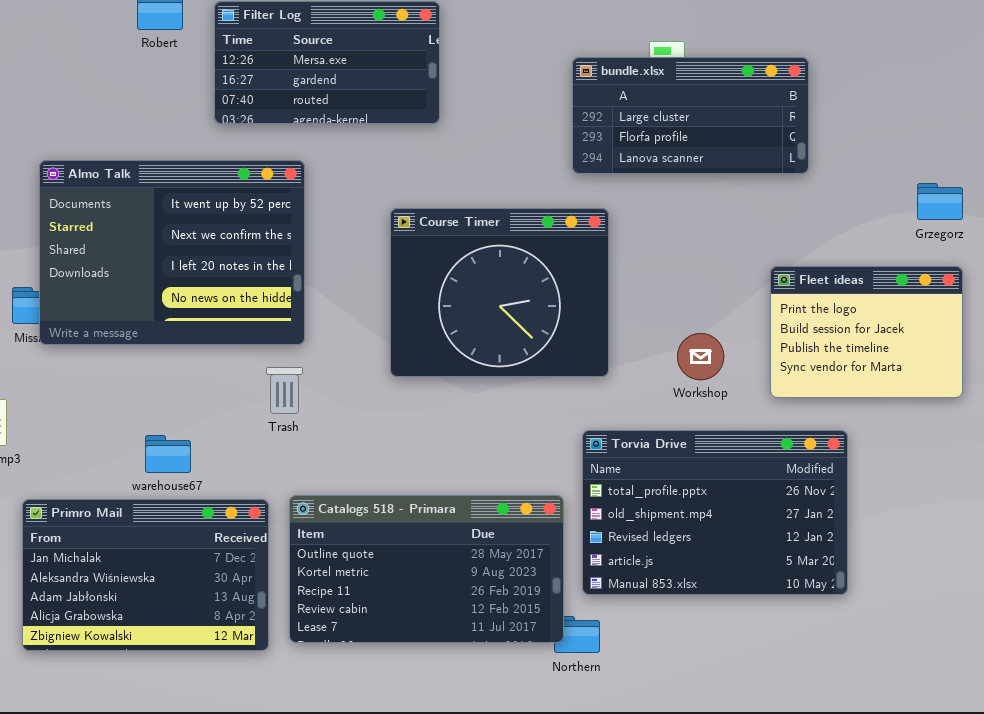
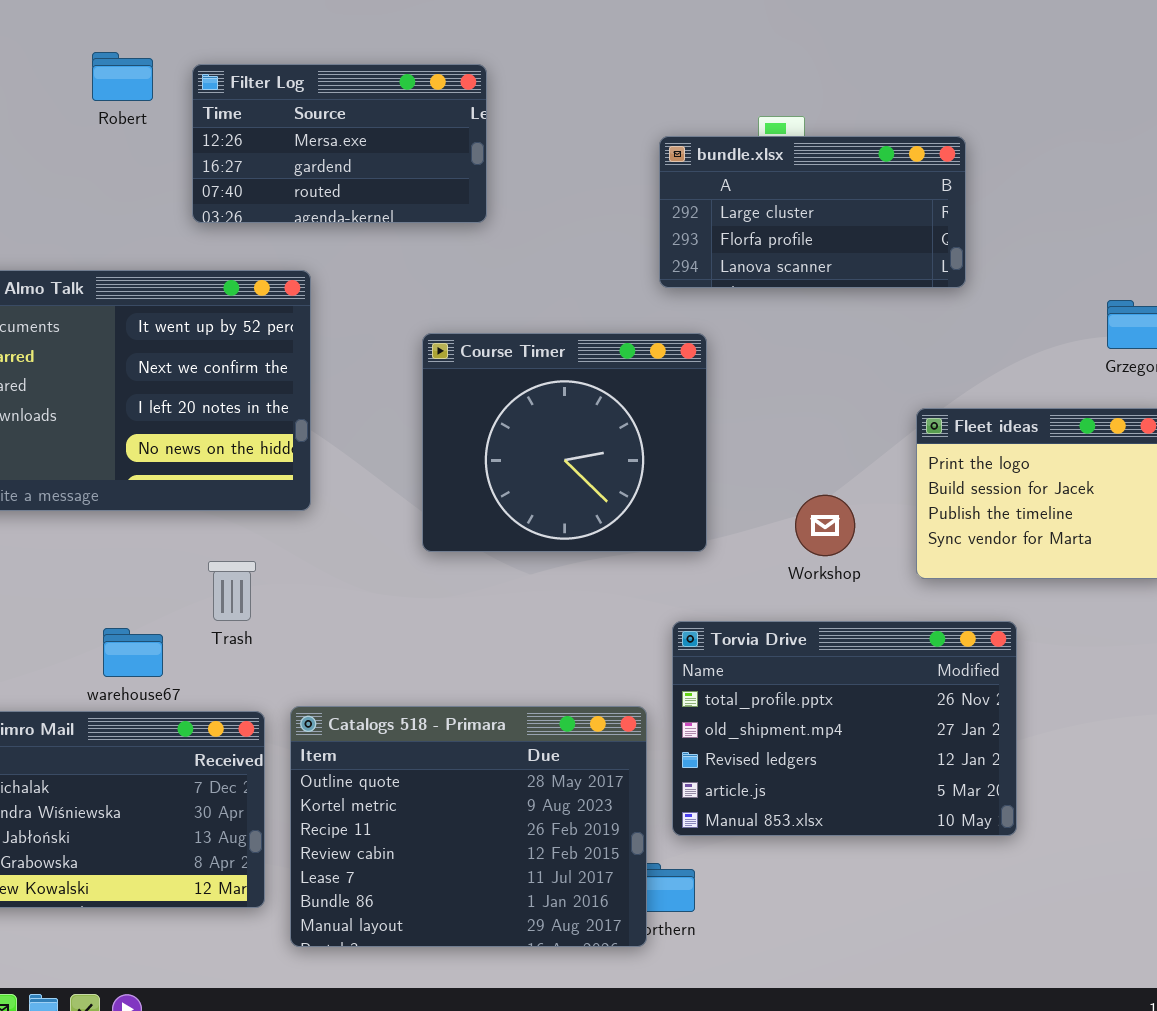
Trash: [266,367,303,414] -> [208,561,256,621], moved
Catalogs 518 - Primara: [289,495,564,643] -> [290,706,647,947], resized

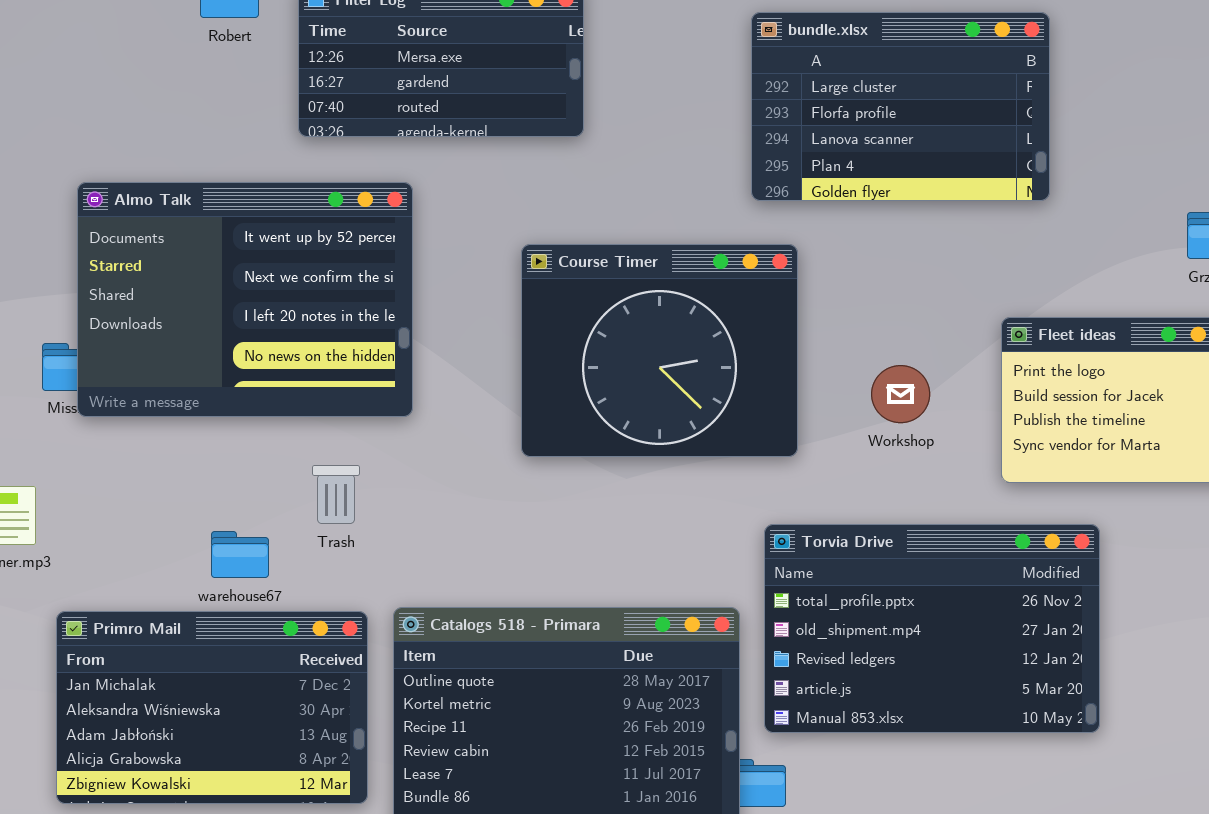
bundle.xlsx: [659,136,966,288] -> [751,12,1050,201], resized
Workshop: [795,495,855,556] -> [871,365,930,423], moved

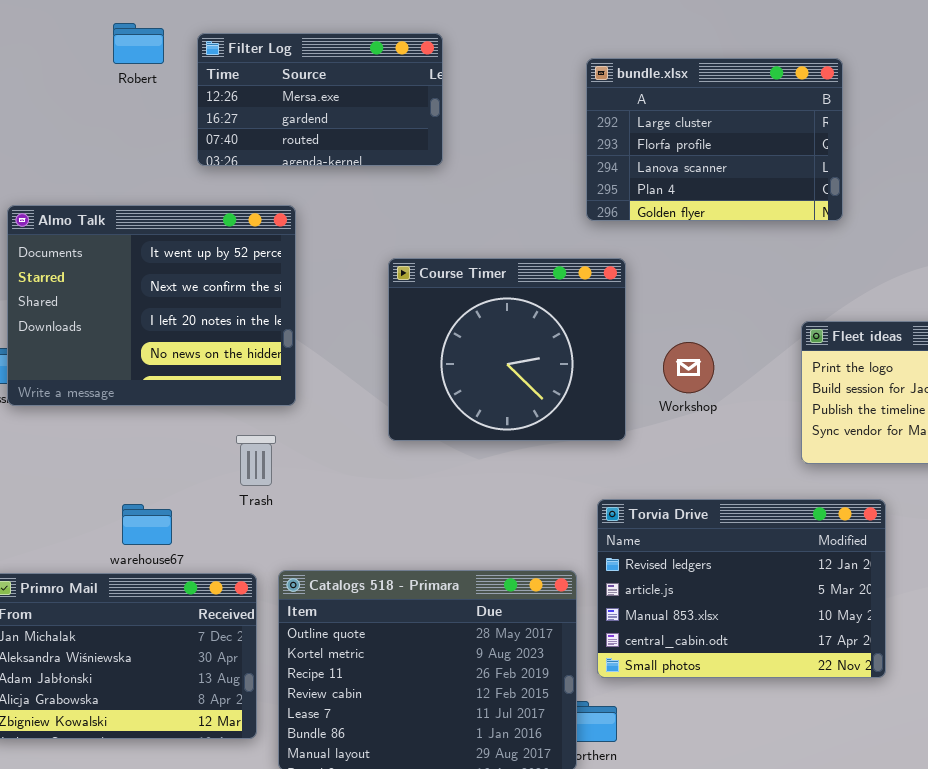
Workshop: [871,365,930,423] -> [663,342,714,393], moved
Trash: [312,465,360,524] -> [236,435,276,486], moved
Torvia Drive: [764,524,1100,733] -> [597,499,886,678], scrolled down 2 rows

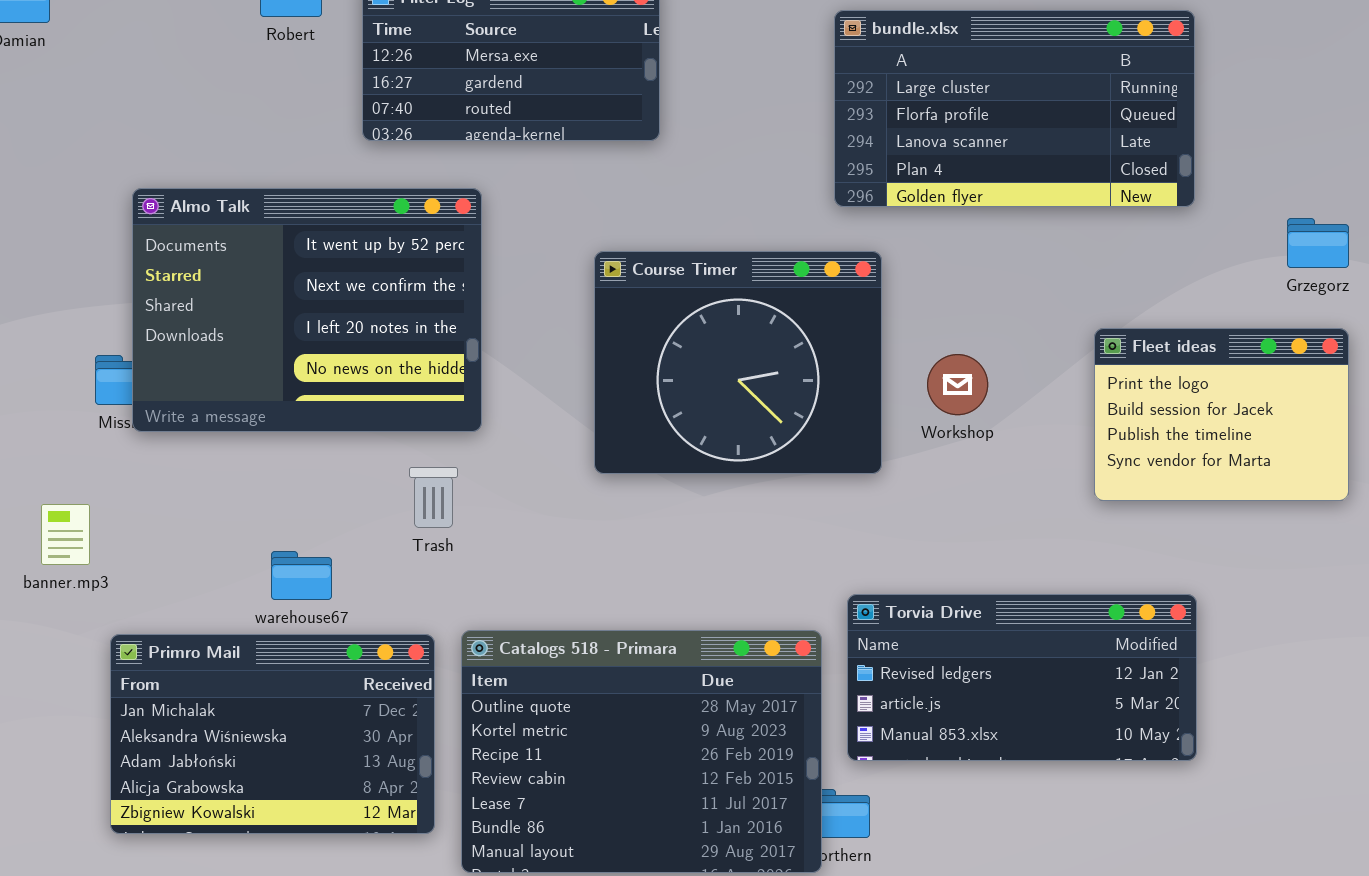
bundle.xlsx: [586,58,843,221] -> [834,10,1195,207], resized
Torvia Drive: [597,499,886,678] -> [847,594,1197,761], resized

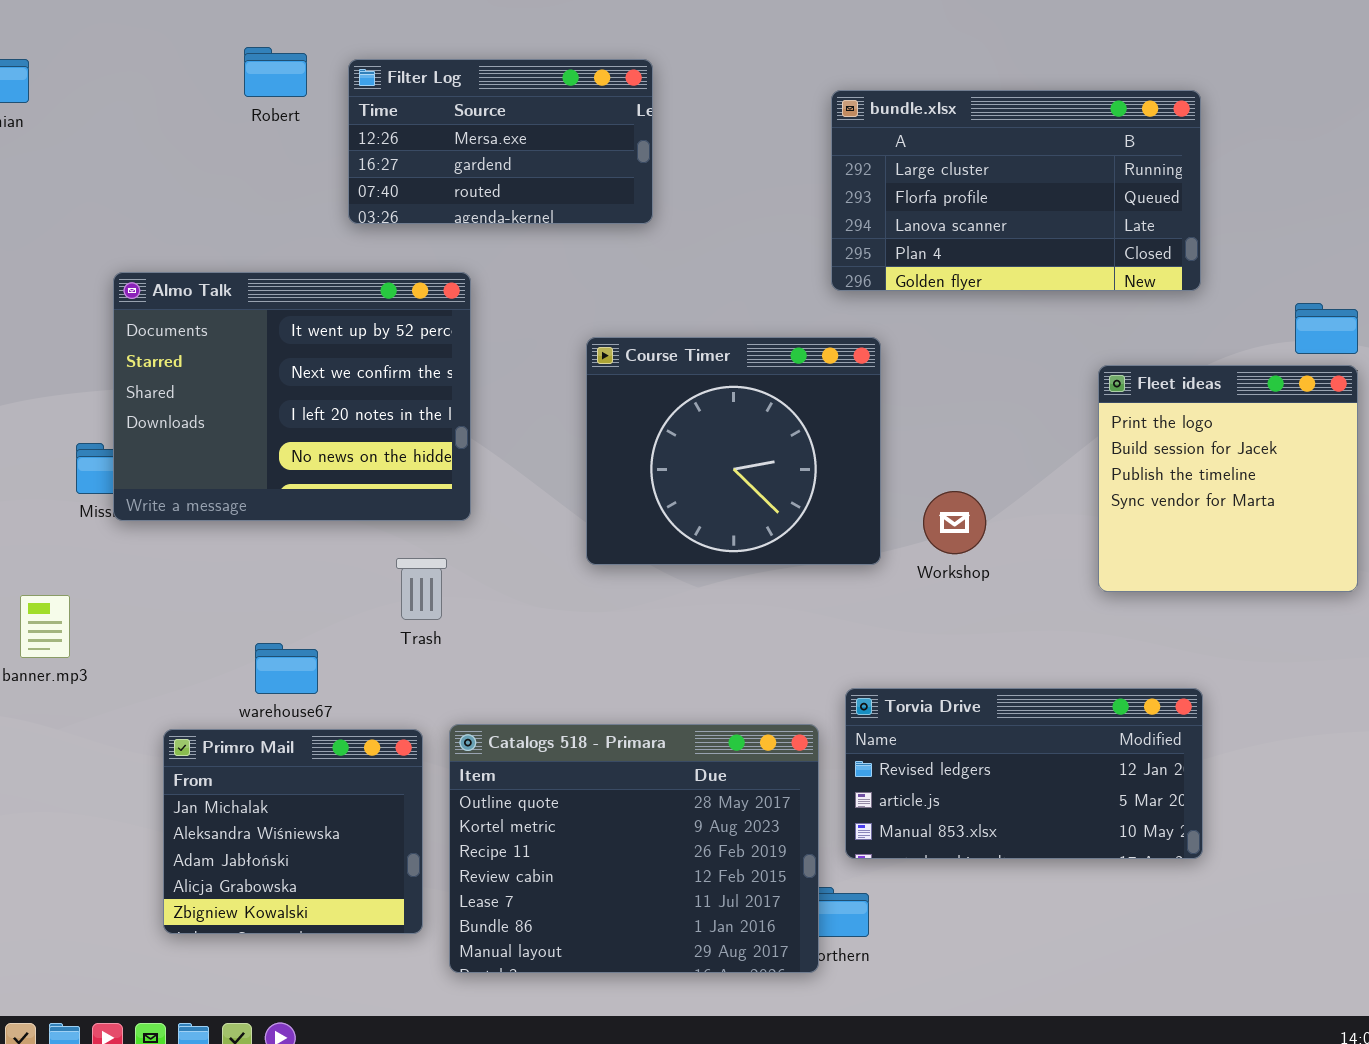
Fleet ideas: [1094,328,1349,501] -> [1098,365,1358,592], resized
Workshop: [927,354,988,415] -> [923,491,986,554], moved
Primro Mail: [110,634,435,834] -> [163,729,423,934], resized

